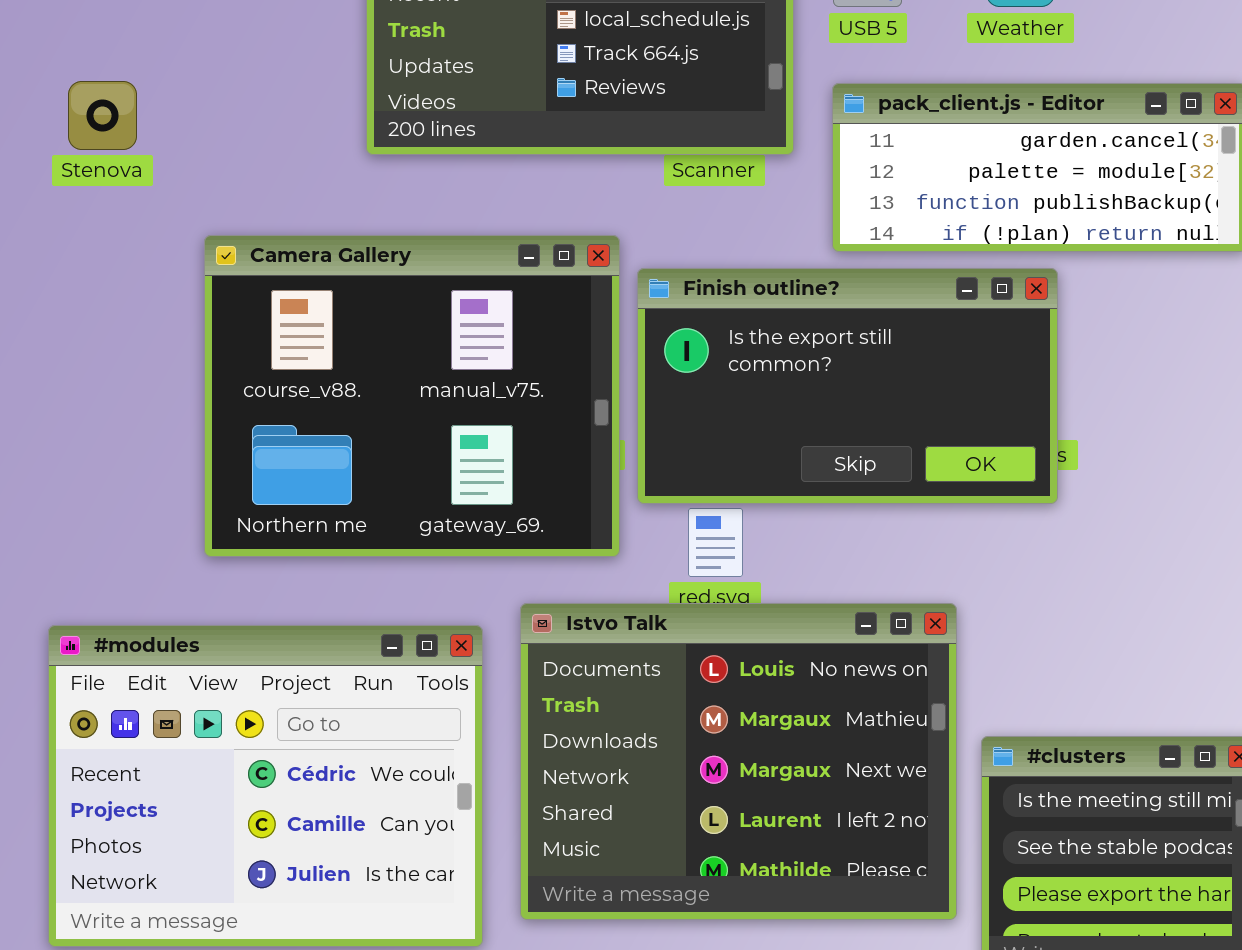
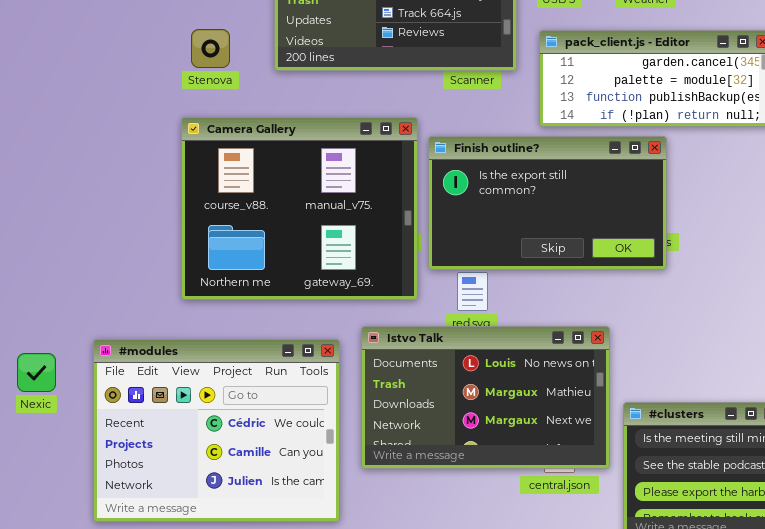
Stenova: [68,81,137,150] -> [191,29,230,68], moved
Istvo Talk: [520,603,957,920] -> [361,326,610,469], resized

